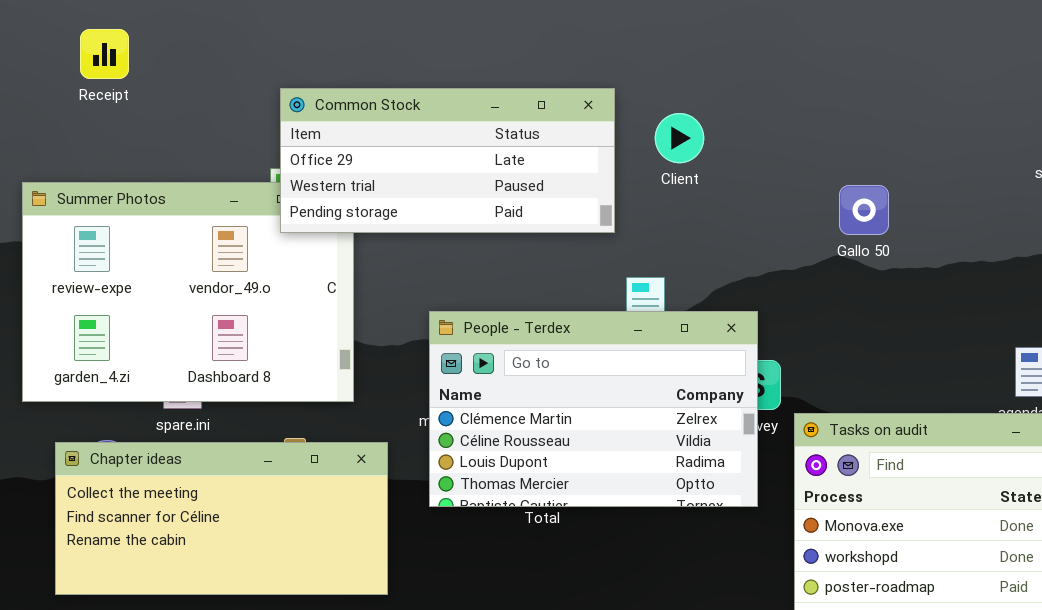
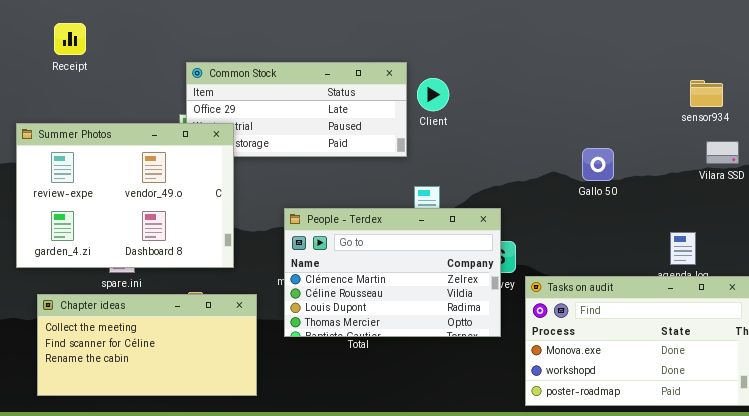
Client: [655,113,704,163] -> [417,78,449,111], moved
Summer Photos: [22,182,354,402] -> [16,123,234,268], raised
Gallo 50: [839,185,889,235] -> [582,148,614,181], moved

